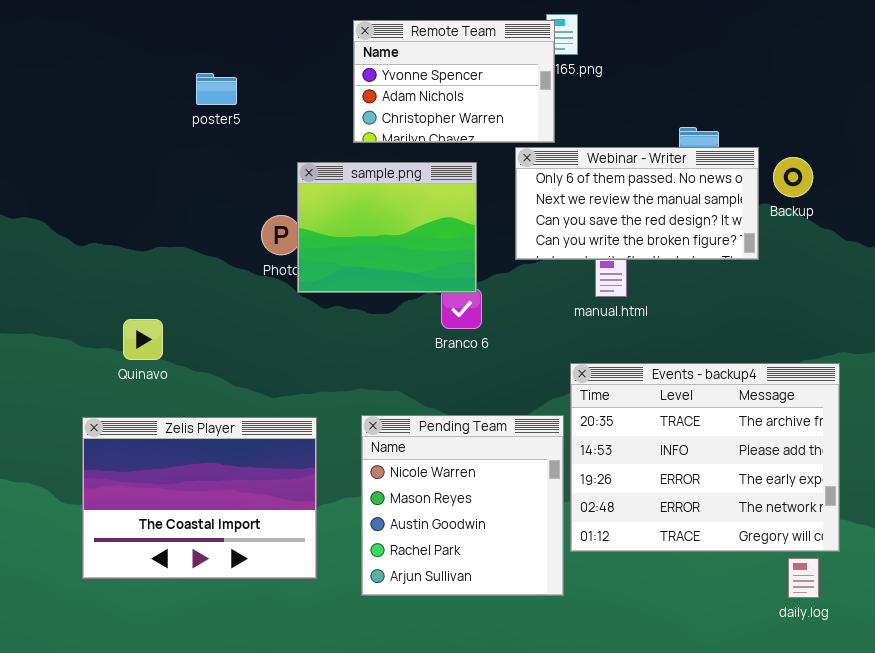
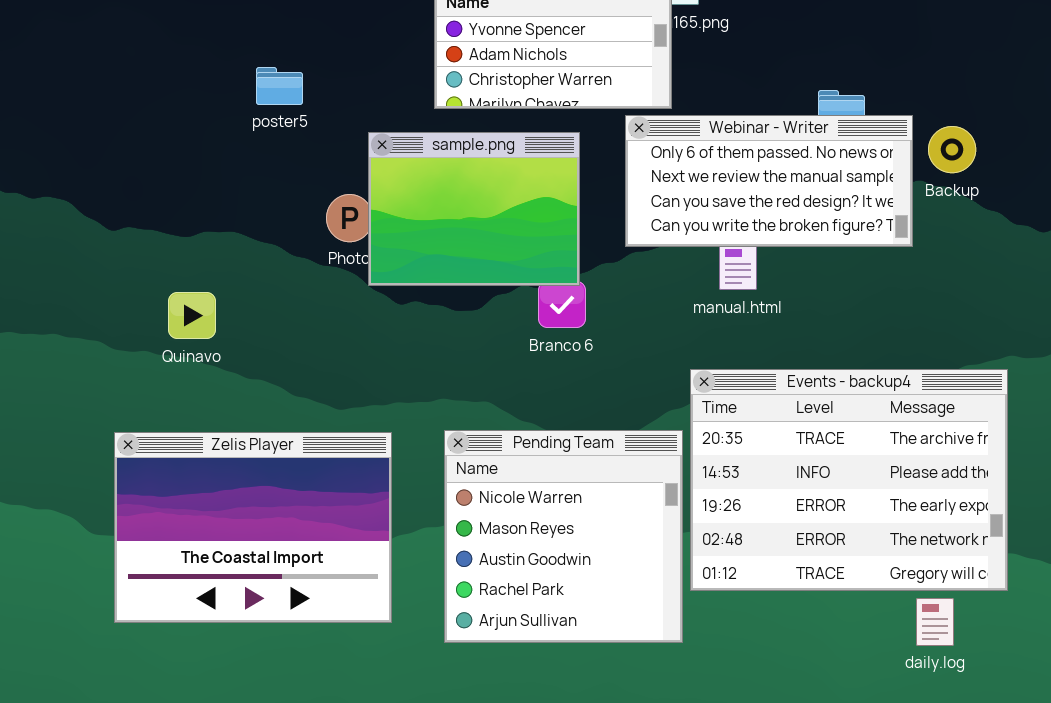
poster5: [196,73,237,105] -> [256,67,303,105], moved
Quinavo: [123,319,163,360] -> [168,292,216,339], moved
daily.log: [788,558,819,598] -> [916,598,954,646], moved

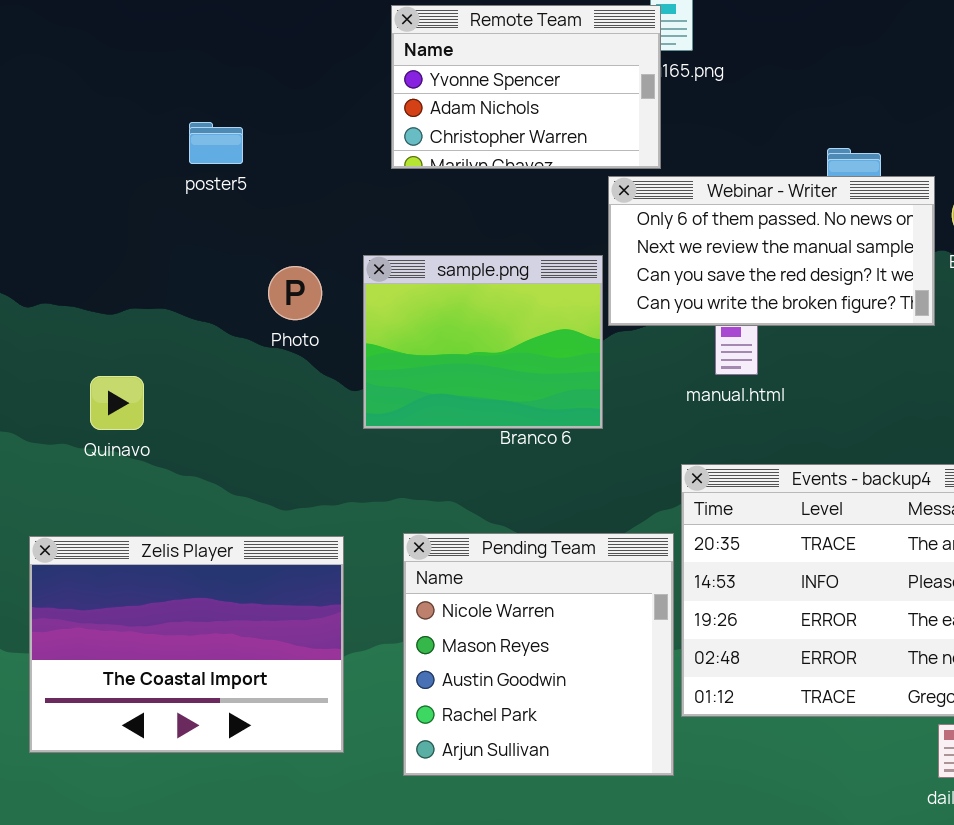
sample.png: [368,132,580,286] -> [363,255,603,429], moved

